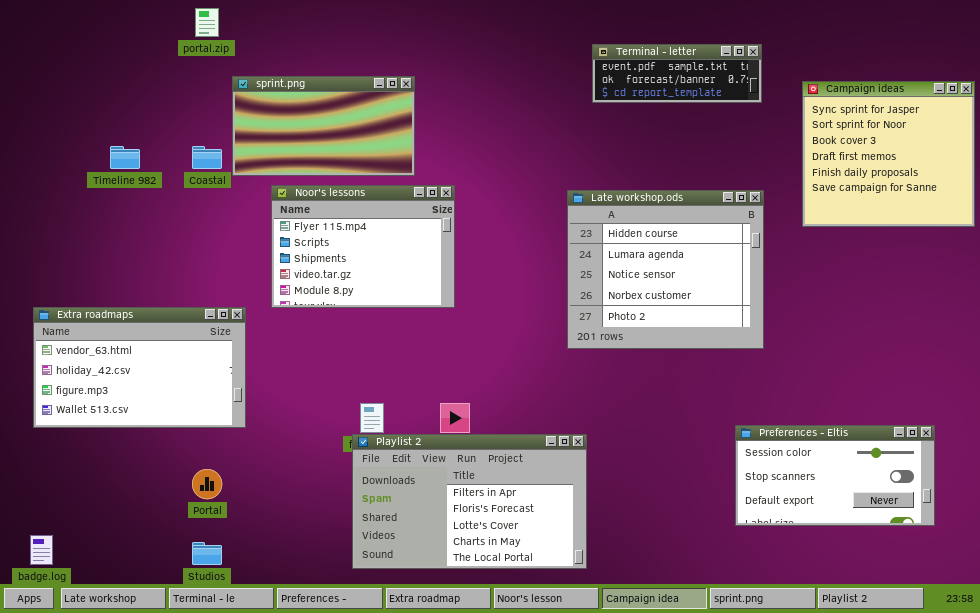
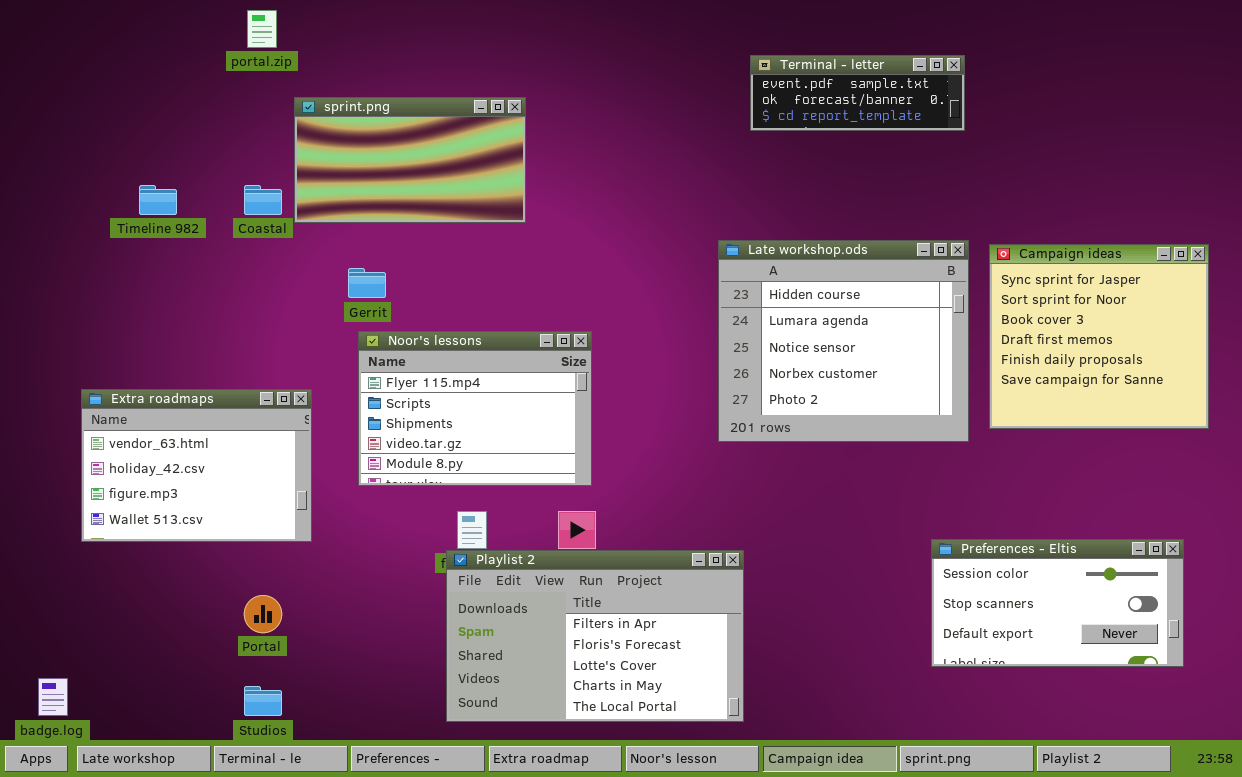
Campaign ideas: [802,81,975,227] -> [989,244,1209,429], moved
Noor's lessons: [271,185,455,308] -> [358,331,592,486], moved
Extra roadmaps: [33,307,246,428] -> [81,389,312,542], resized

